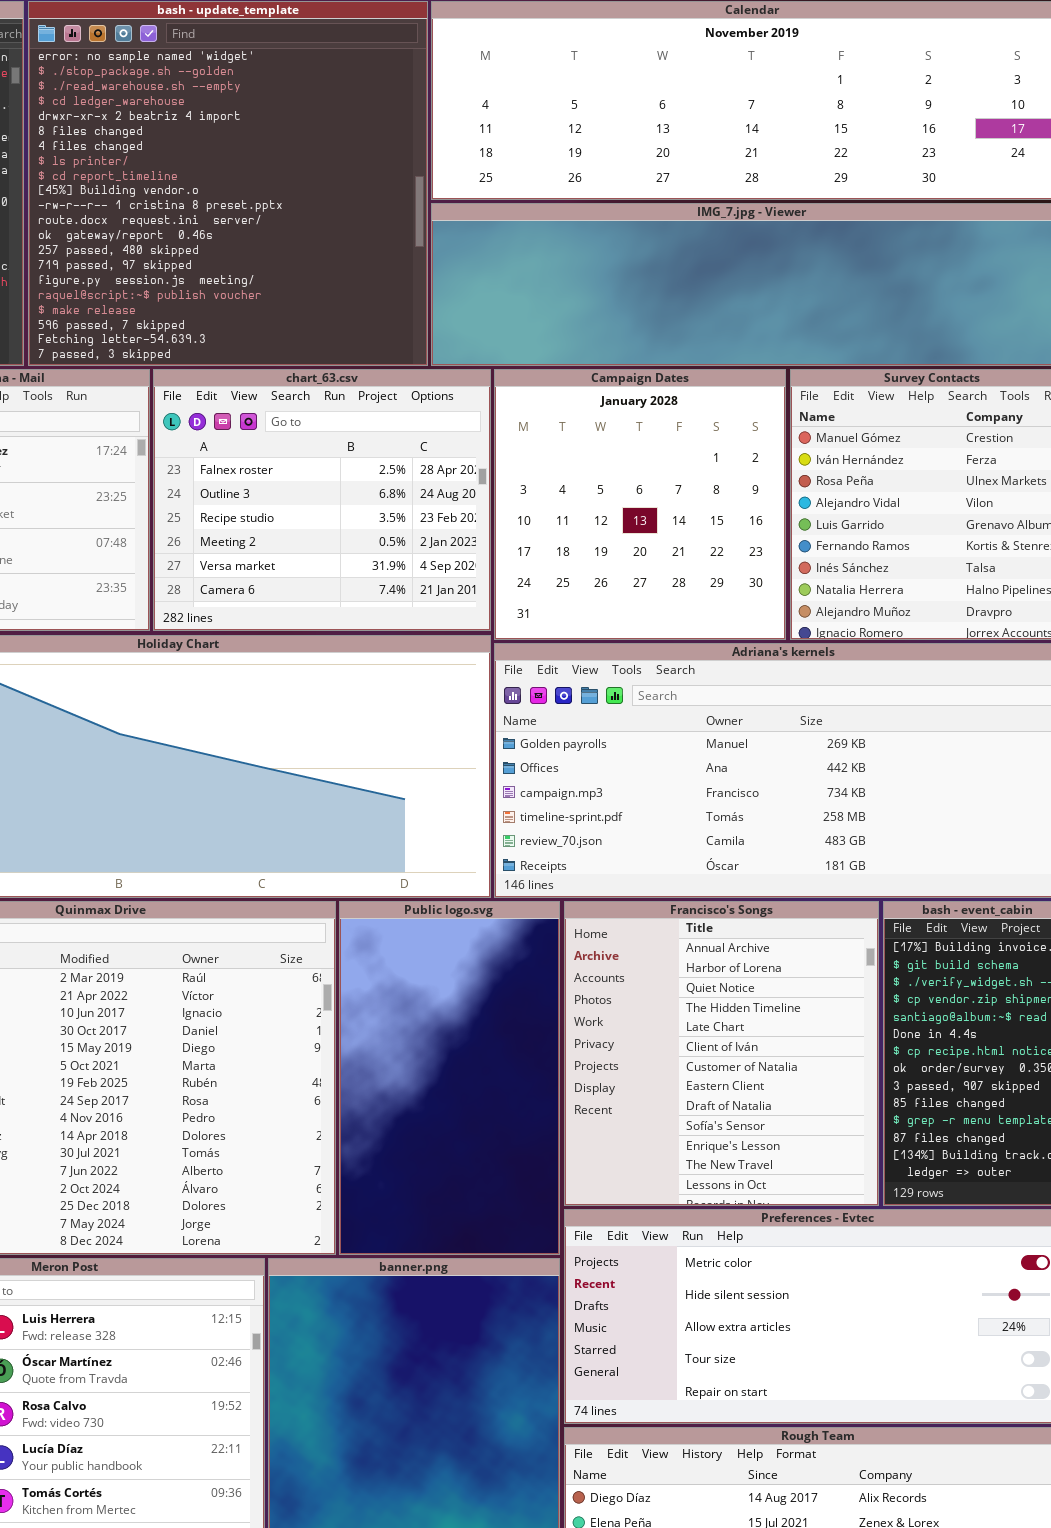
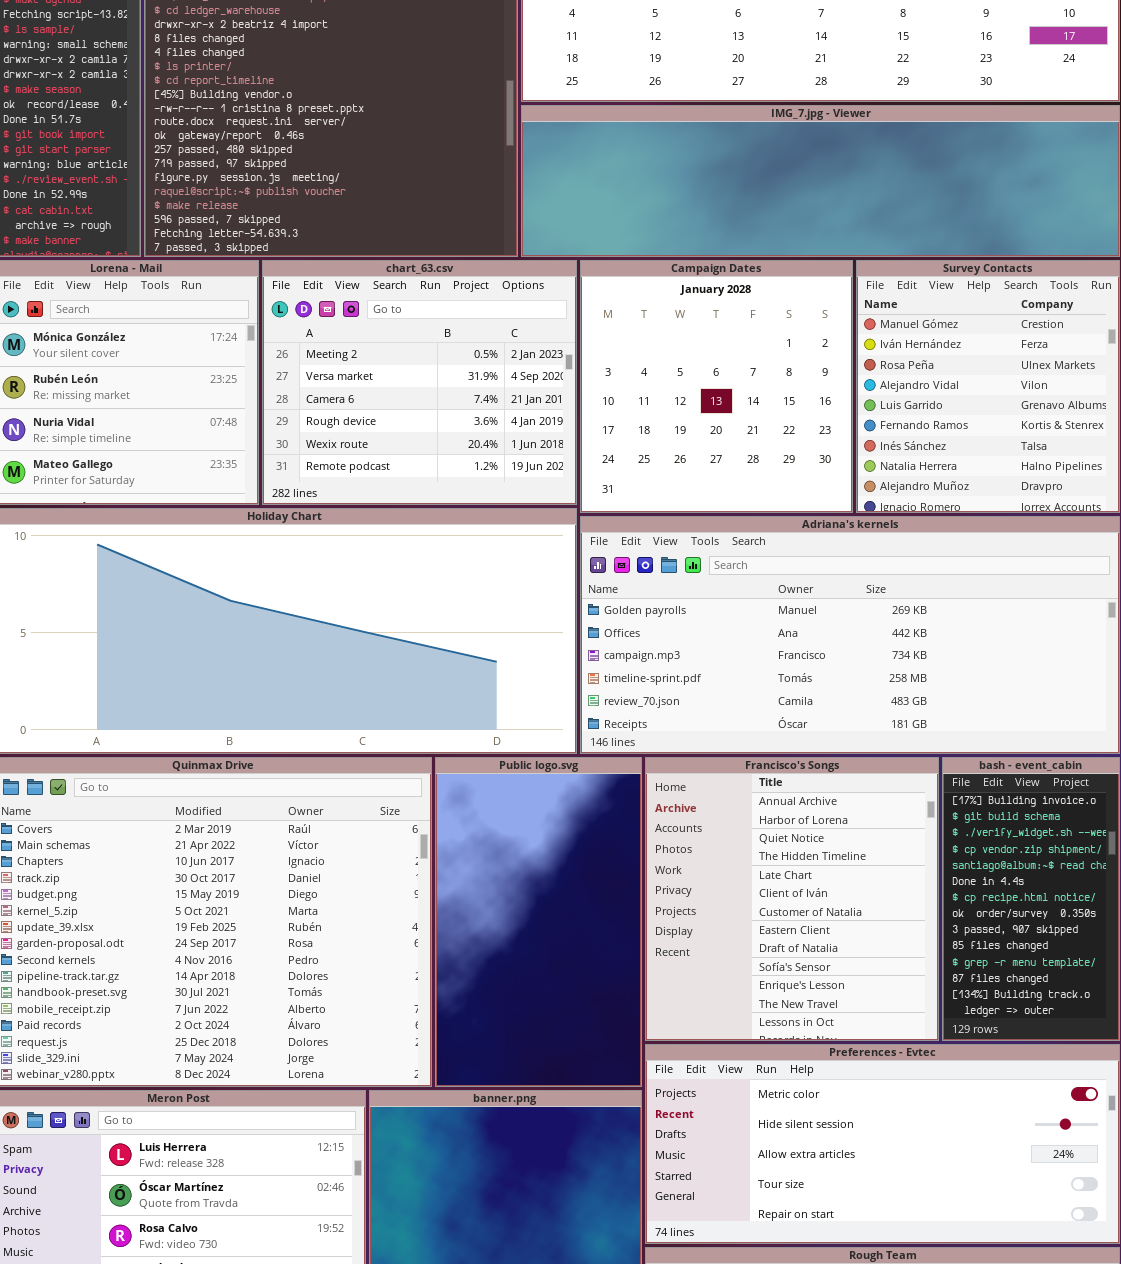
chart_63.csv: [153,369,491,631] -> [262,260,577,505], scrolled down 3 rows

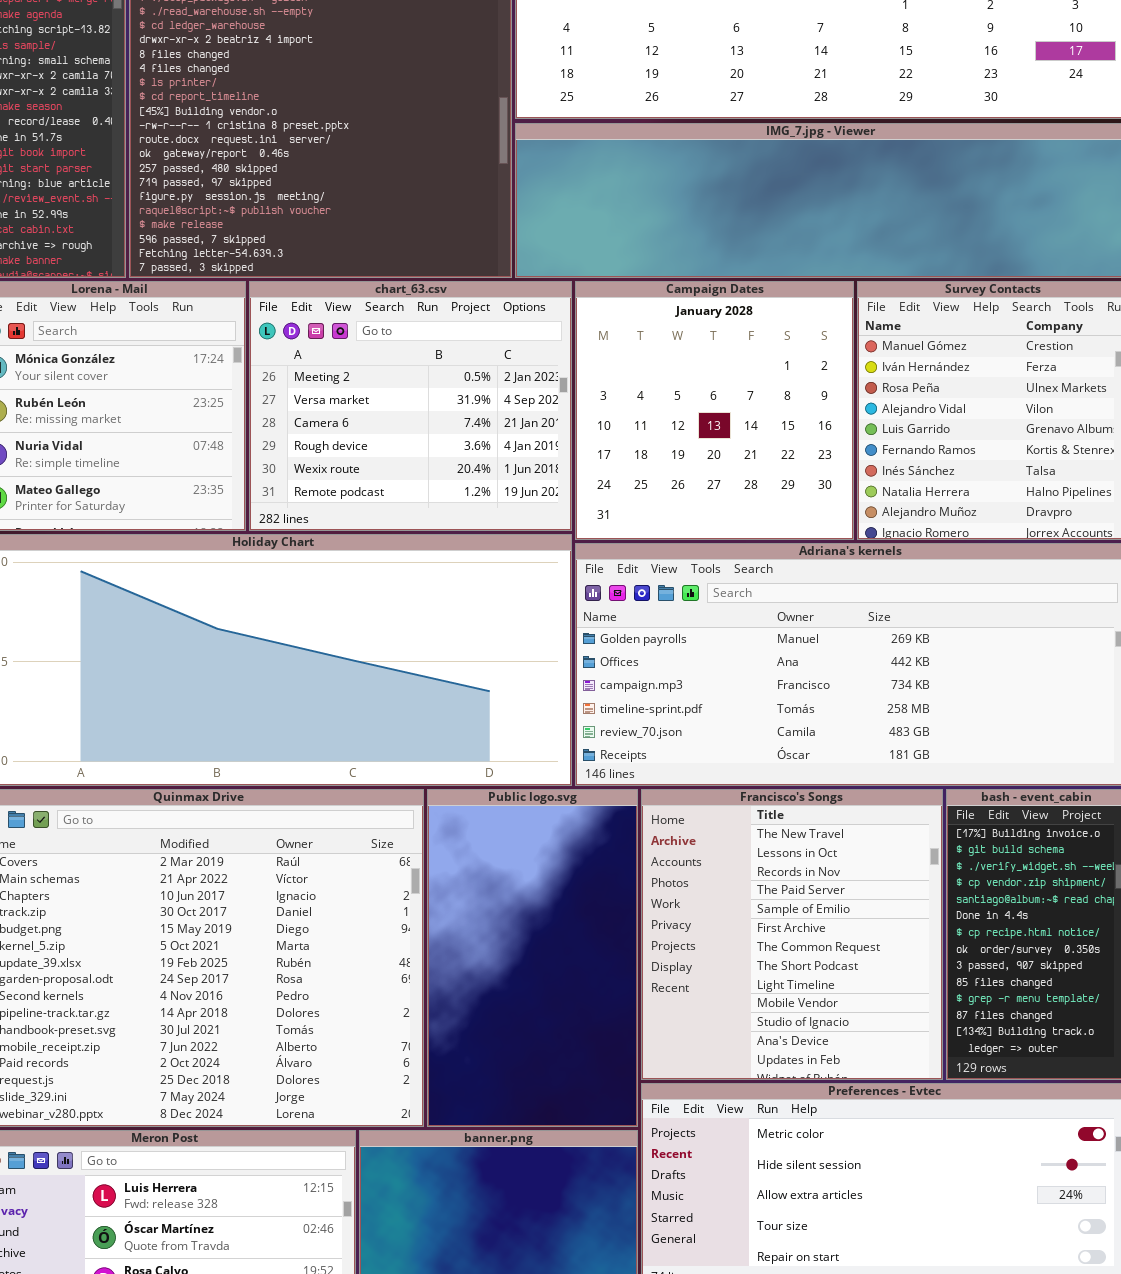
Francisco's Songs: [645,757,939,1041] -> [641,789,943,1080], scrolled down 11 rows

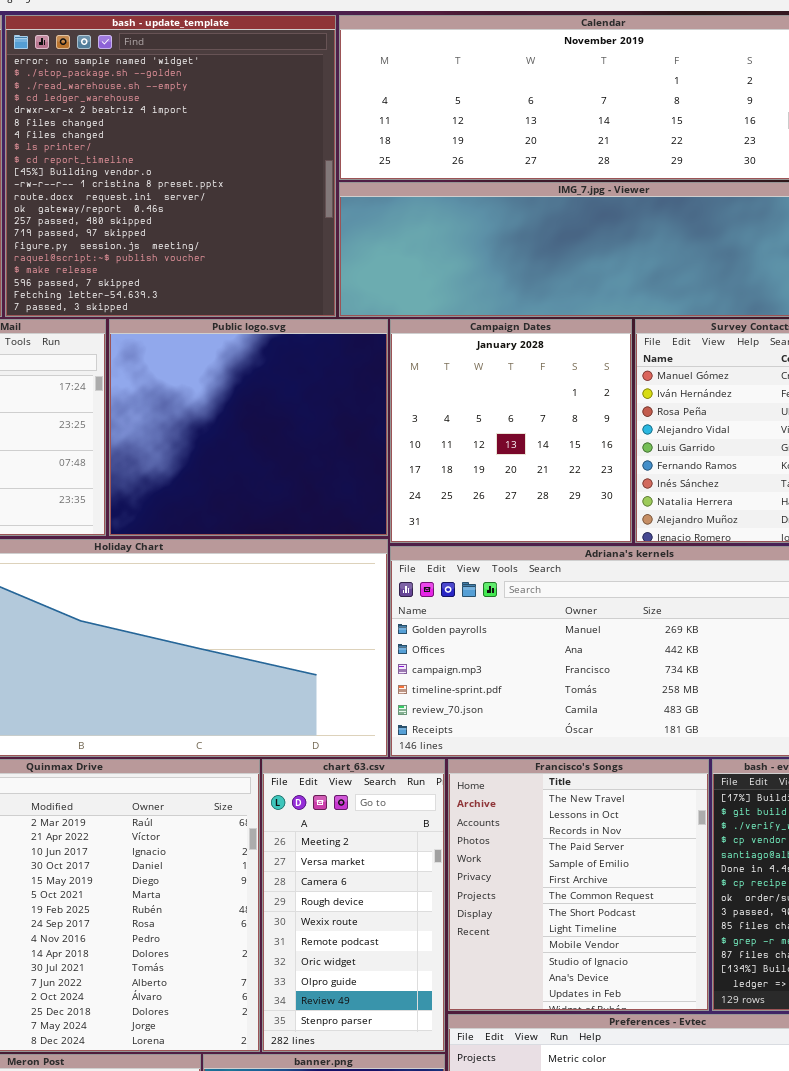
chart_63.csv: [249,281,572,531] -> [262,759,445,1052], moved, resized
Public logo.svg: [427,789,638,1127] -> [109,319,388,536], moved, resized

